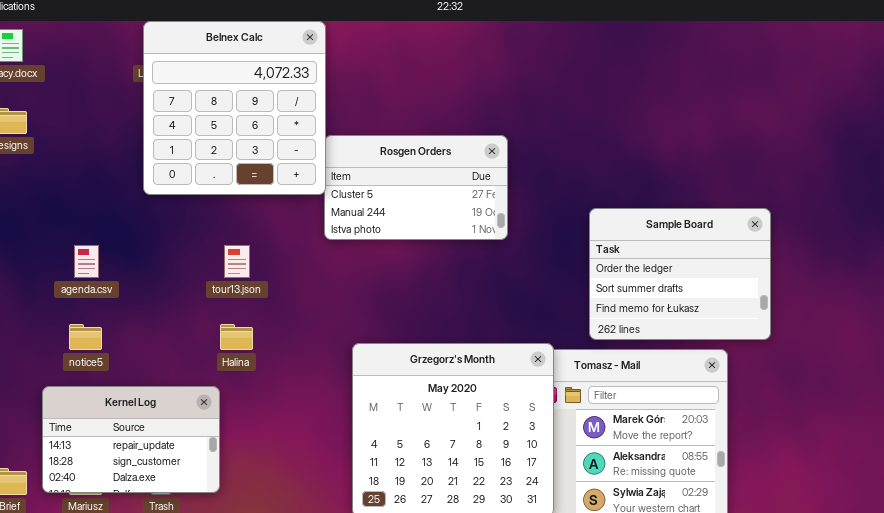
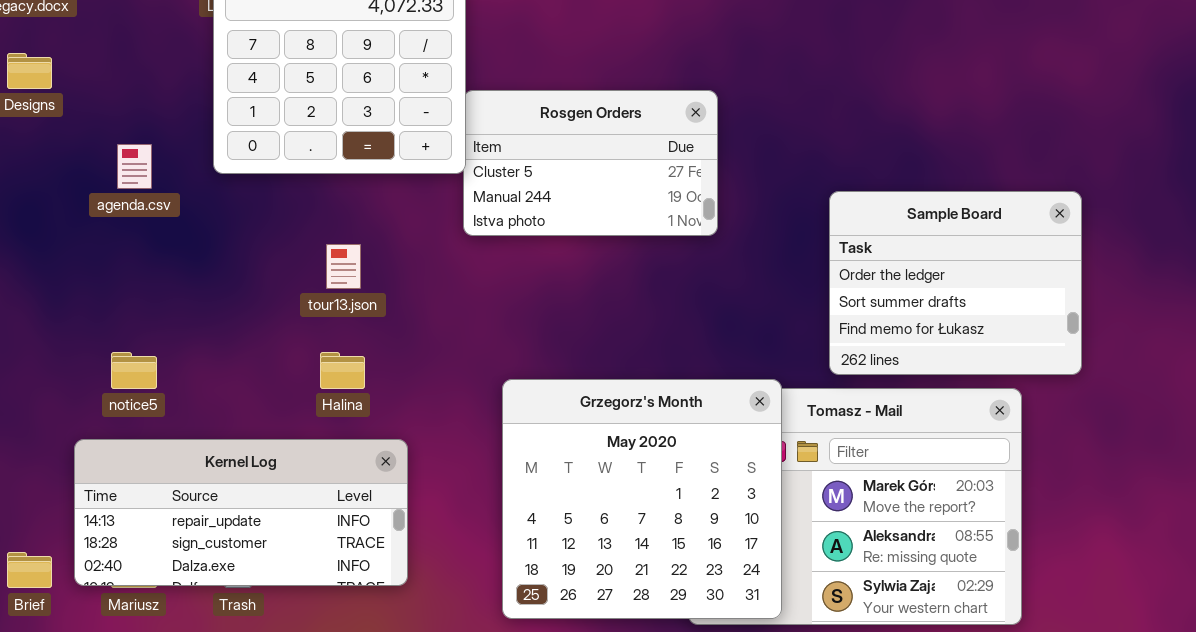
agenda.csv: [74,245,99,278] -> [117,144,152,189], moved
Kernel Log: [42,386,220,493] -> [74,439,408,586], resized

